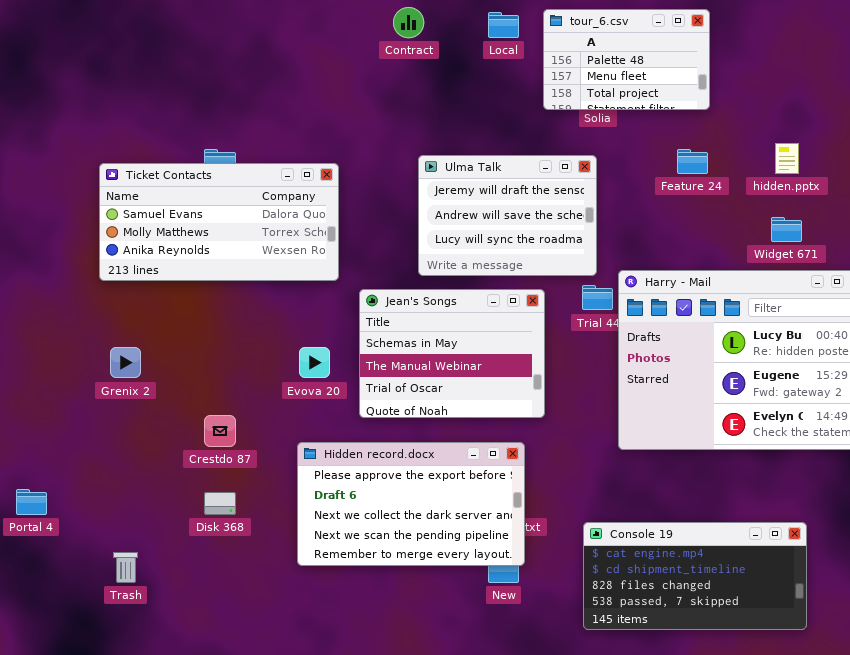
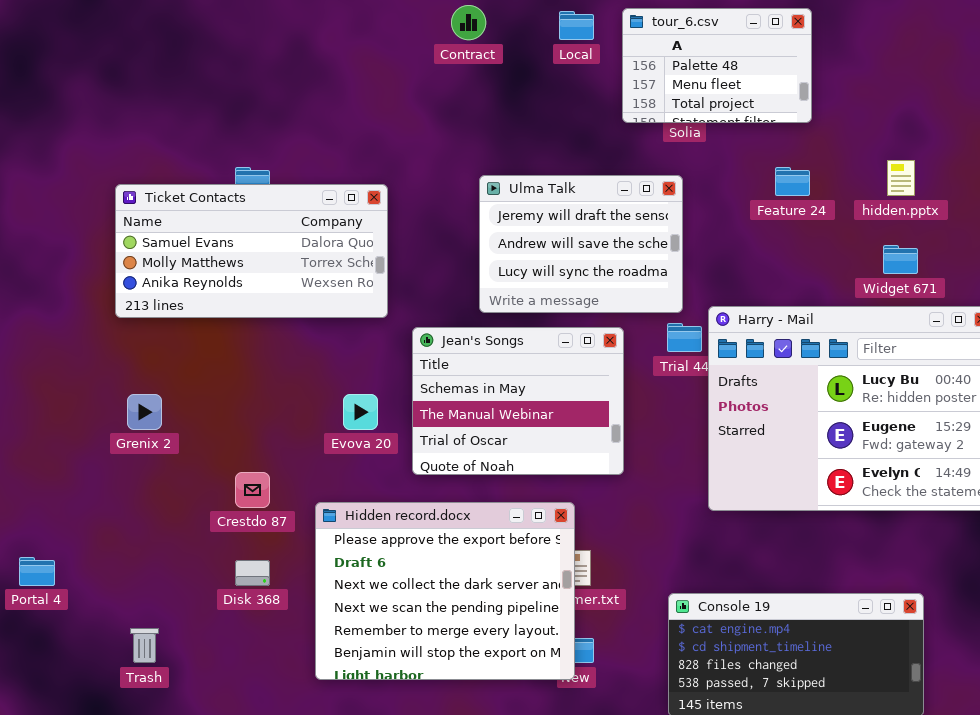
Hidden record.docx: [297,442,525,566] -> [315,502,575,680], moved, resized

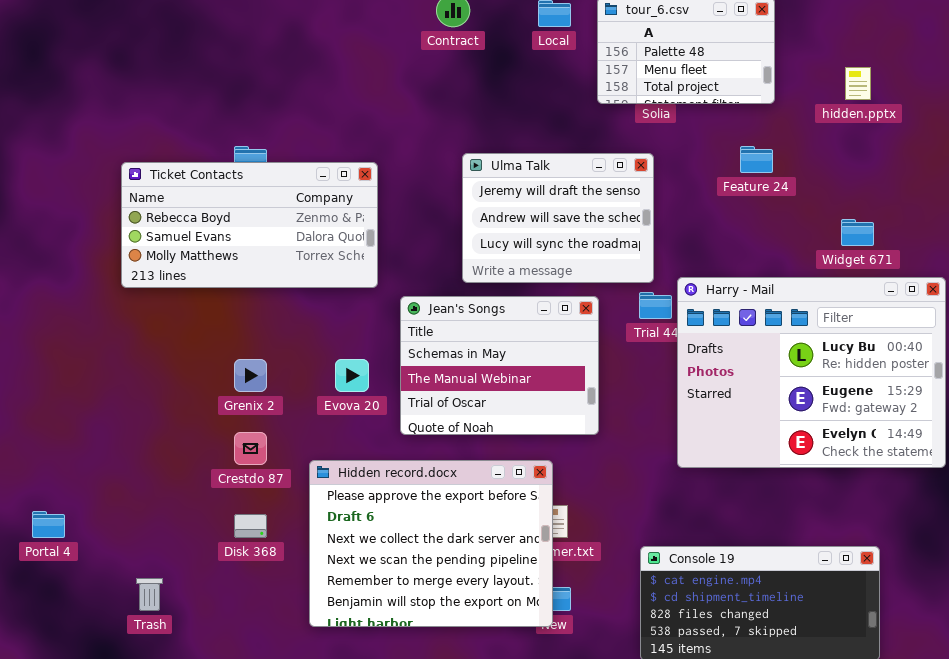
hidden.pptx: [887,160,915,196] -> [845,67,871,100], moved
Ticket Contacts: [115,184,388,318] -> [121,162,378,288], scrolled up 1 row
Grenix 2: [127,394,162,430] -> [234,359,267,392], moved

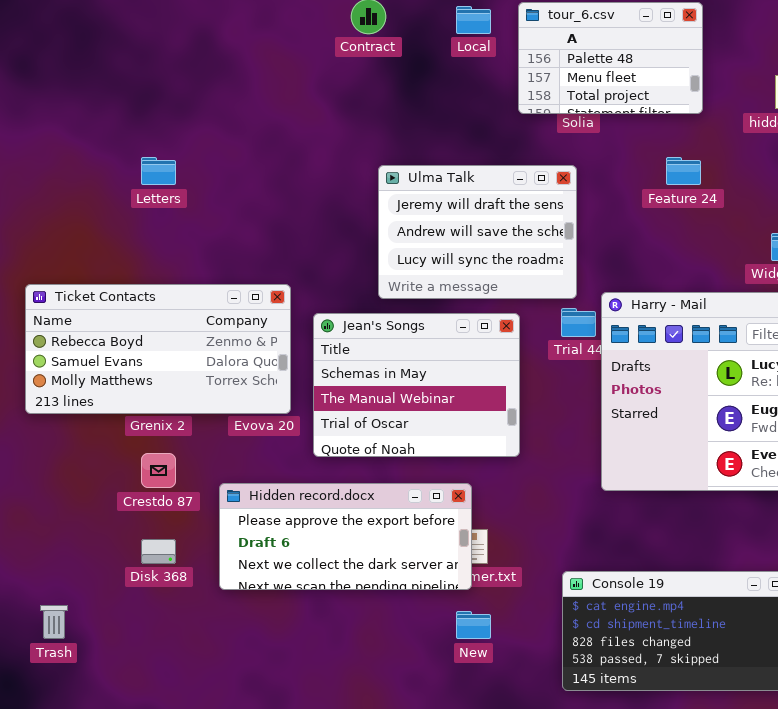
Ticket Contacts: [121,162,378,288] -> [25,284,291,414], moved
Hidden record.docx: [309,460,553,627] -> [219,483,472,590], resized

